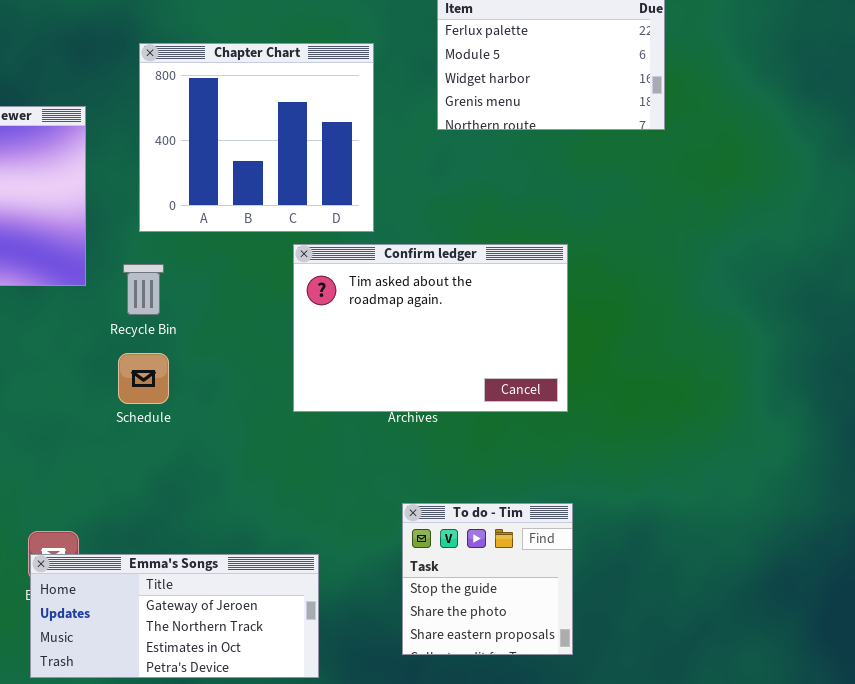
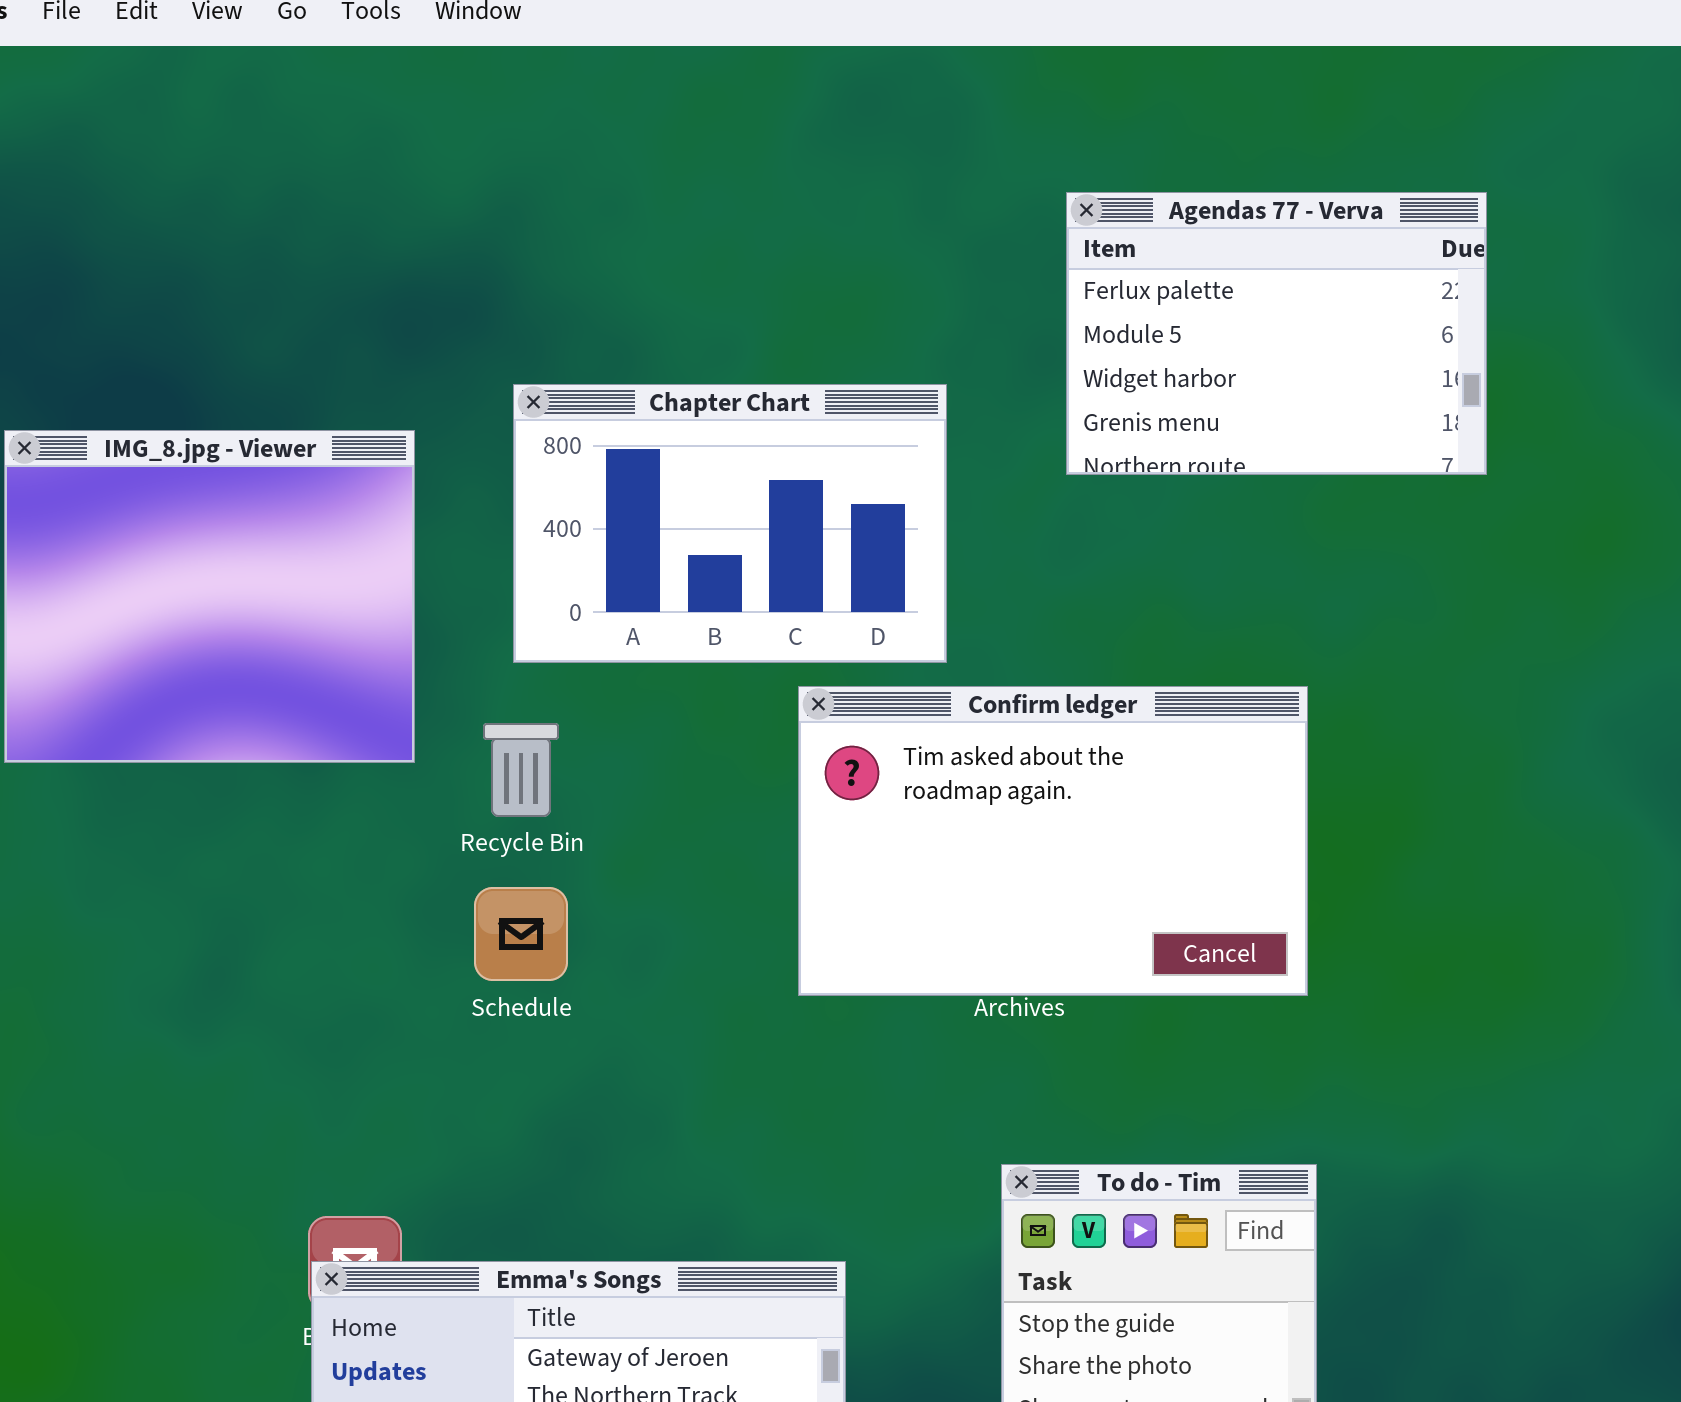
Chapter Chart: [139,43,374,232] -> [513,384,947,663], resized

